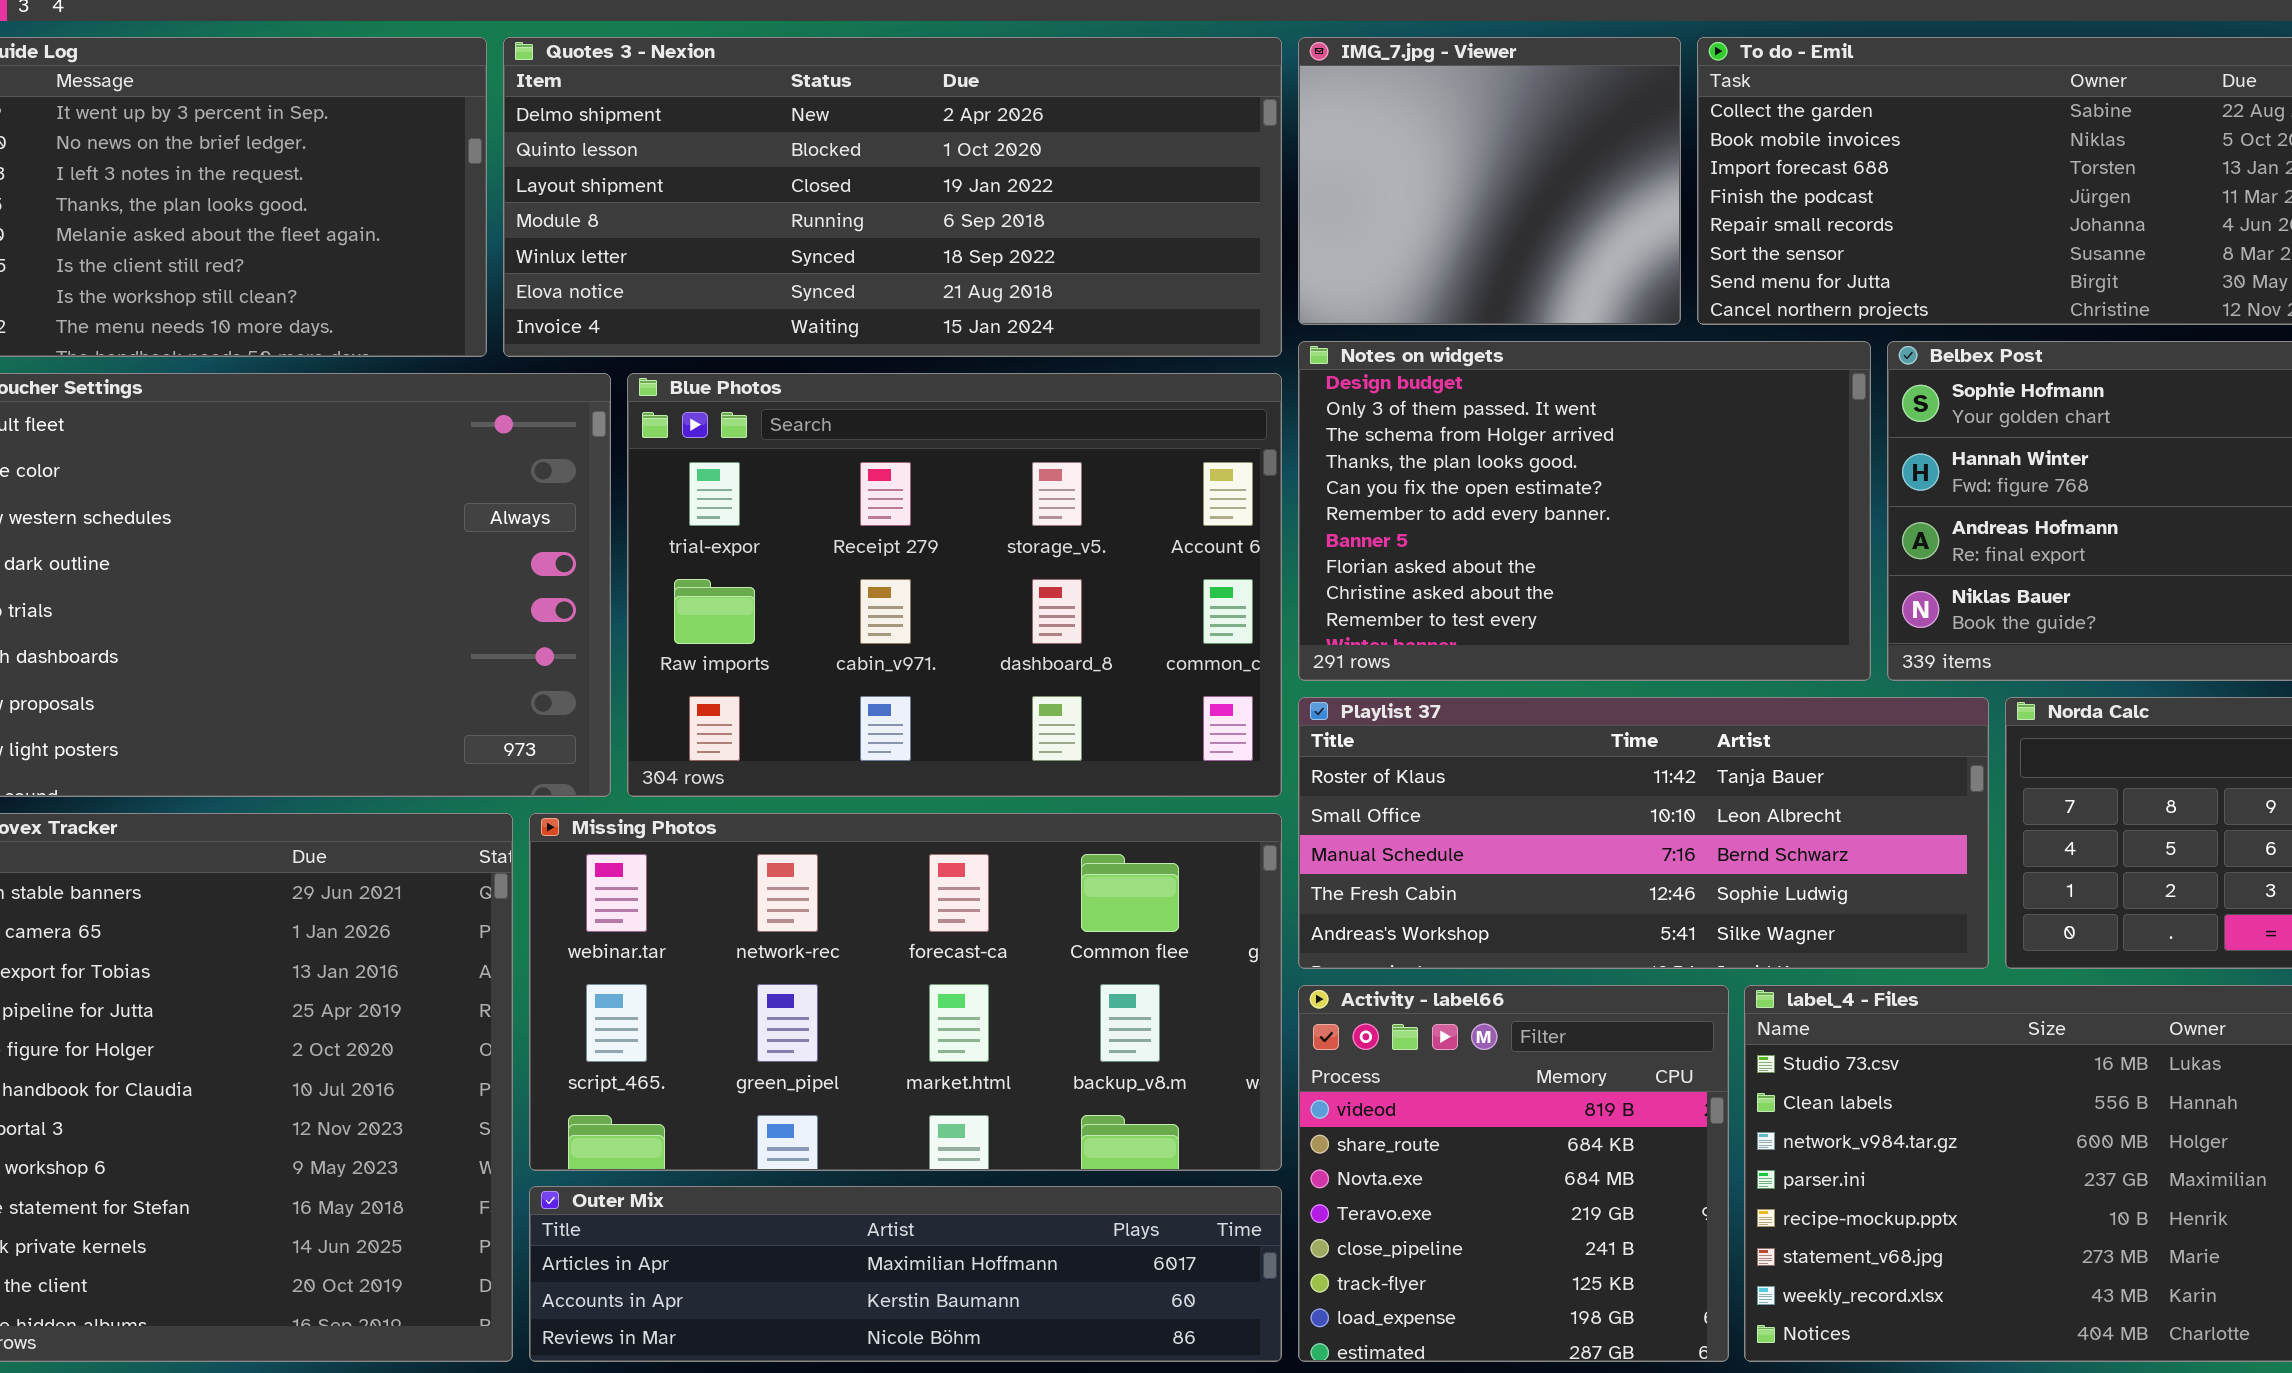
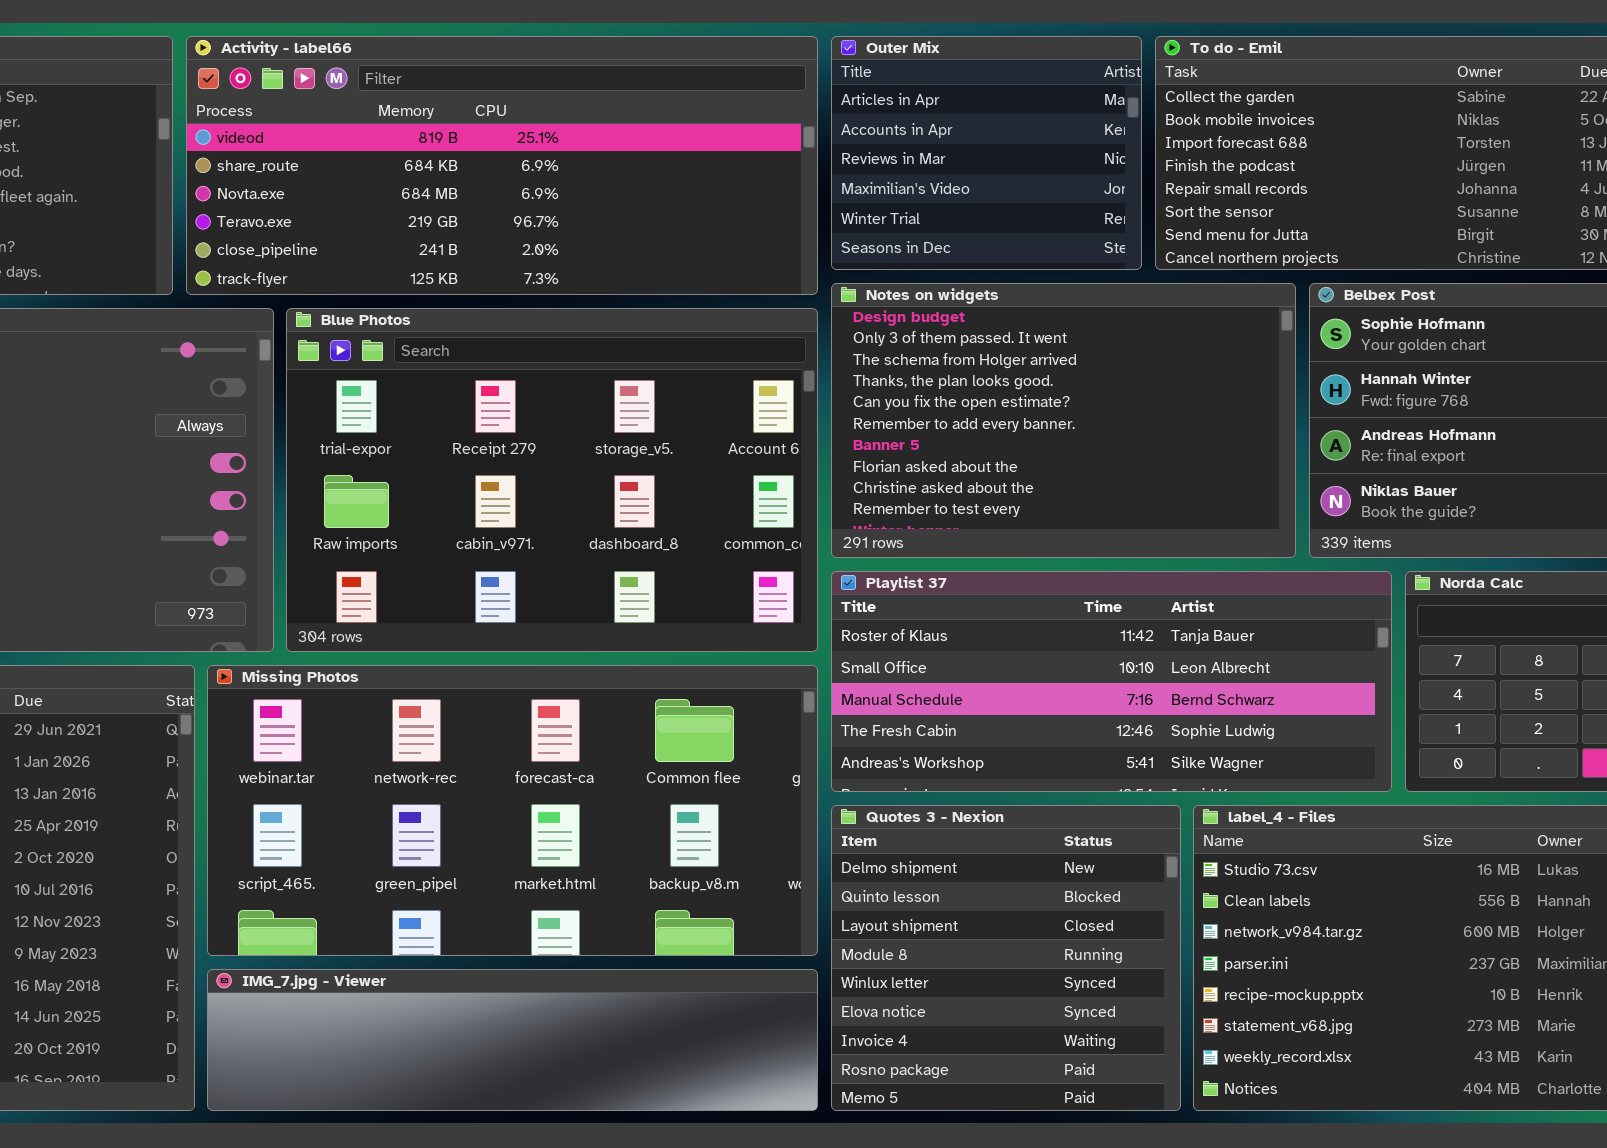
Quotes 3 - Nexion: [503,37,1282,357] -> [831,805,1181,1111], moved, resized
IMG_7.jpg - Viewer: [1298,37,1681,325] -> [207,969,818,1111], moved, resized
Activity - label66: [1298,985,1729,1362] -> [186,36,818,295], moved, resized
Outer Mix: [529,1186,1282,1362] -> [831,36,1142,270], moved, resized

